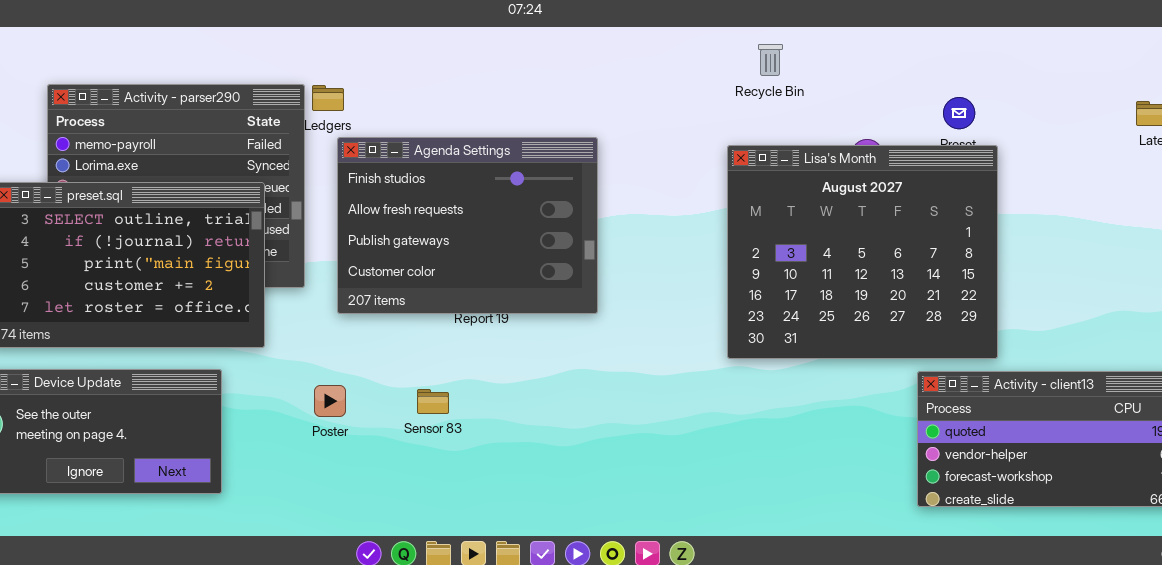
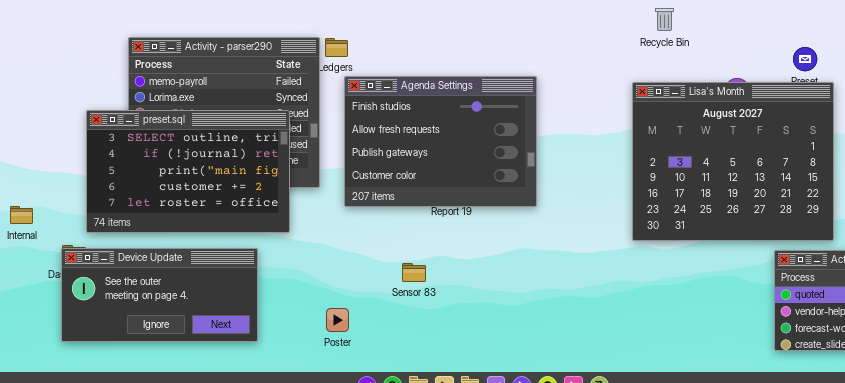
Poster: [314,385,346,417] -> [326,308,349,332], moved

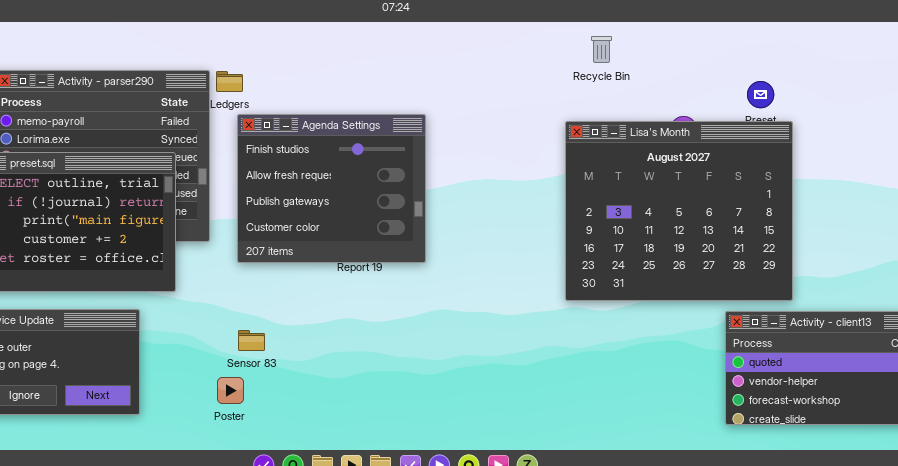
Agenda Settings: [344,76,537,207] -> [237,114,426,263], resized
Sensor 83: [402,263,426,282] -> [238,330,265,351], moved

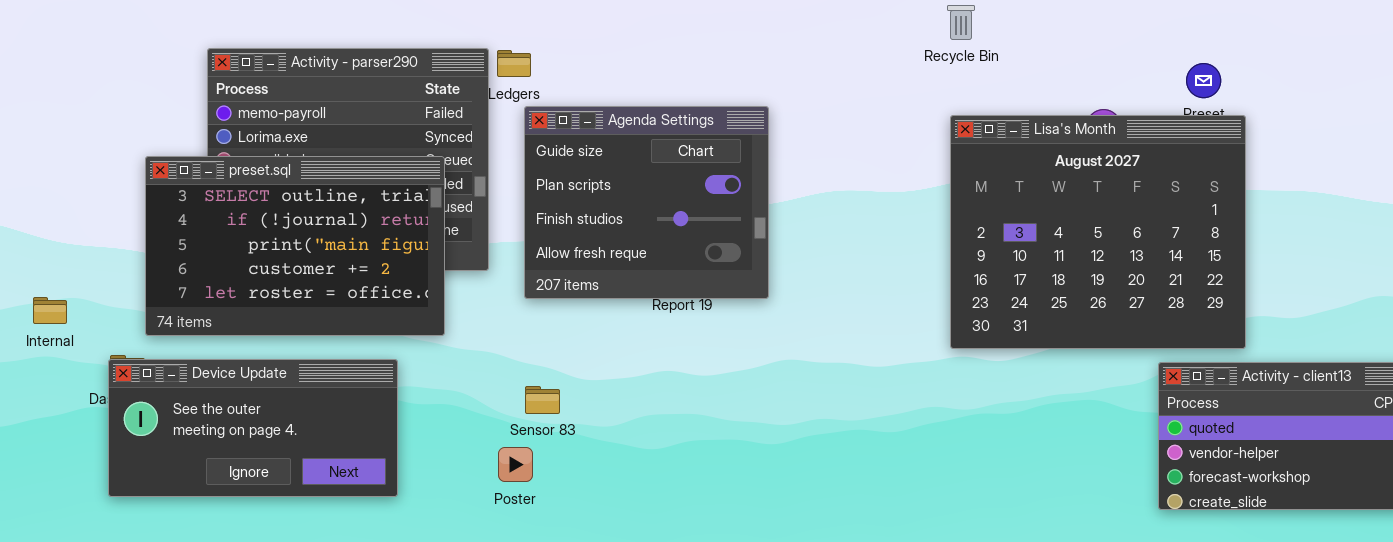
Recycle Bin: [591,36,612,63] -> [947,5,975,40], moved
Agenda Settings: [237,114,426,263] -> [524,106,769,299], scrolled up 2 rows

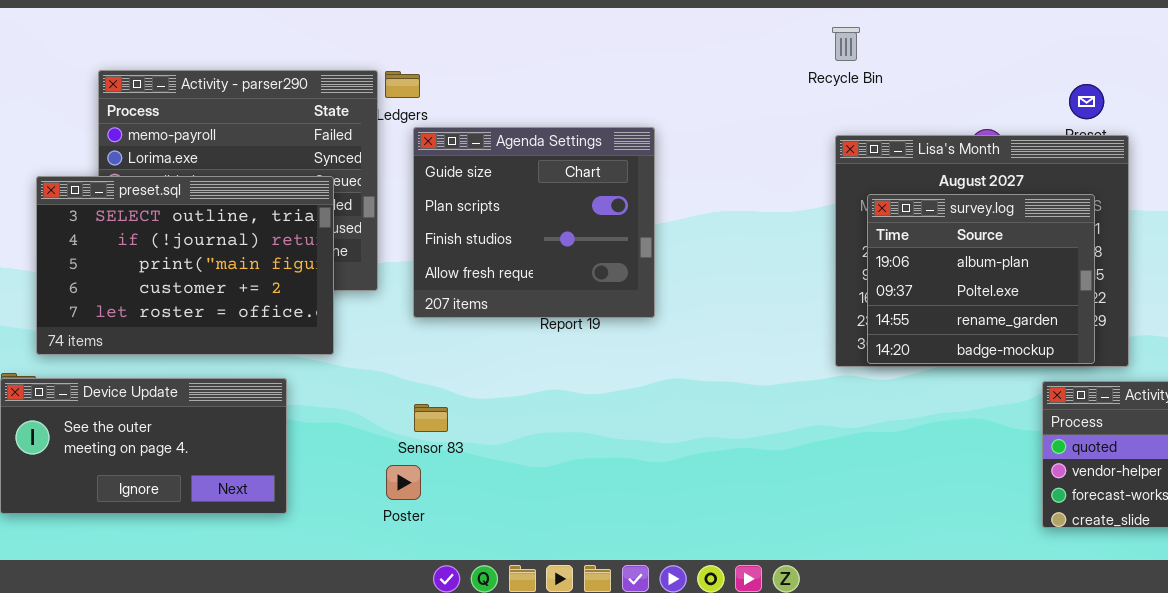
survey.log: none -> [867,194,1095,364], opened

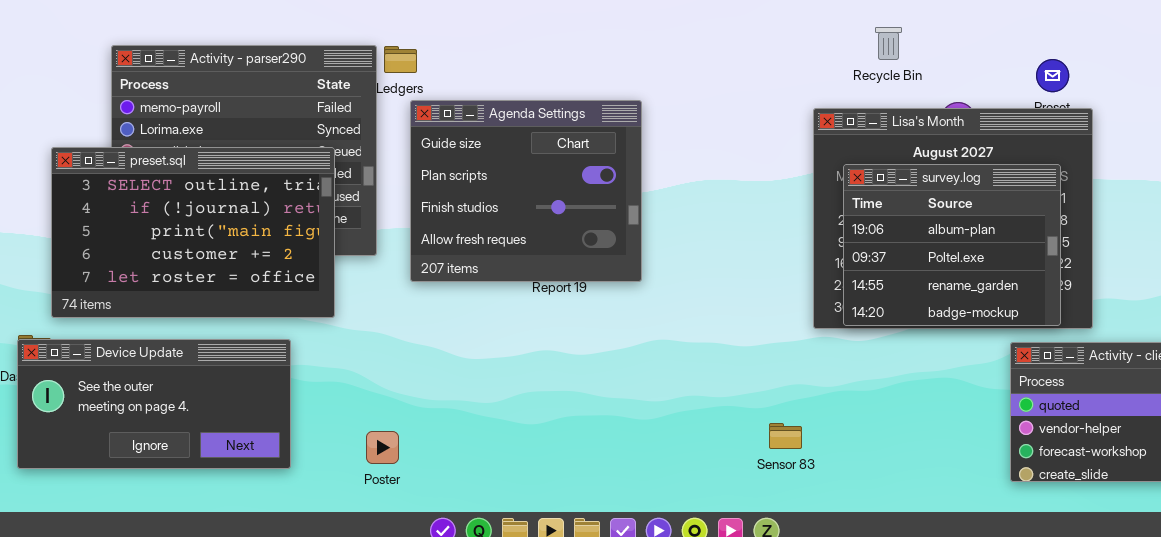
Recycle Bin: [832,27,860,61] -> [875,27,902,60], moved
Sensor 83: [414,404,448,432] -> [769,423,802,449], moved
Poster: [386,465,421,500] -> [366,431,399,464], moved

